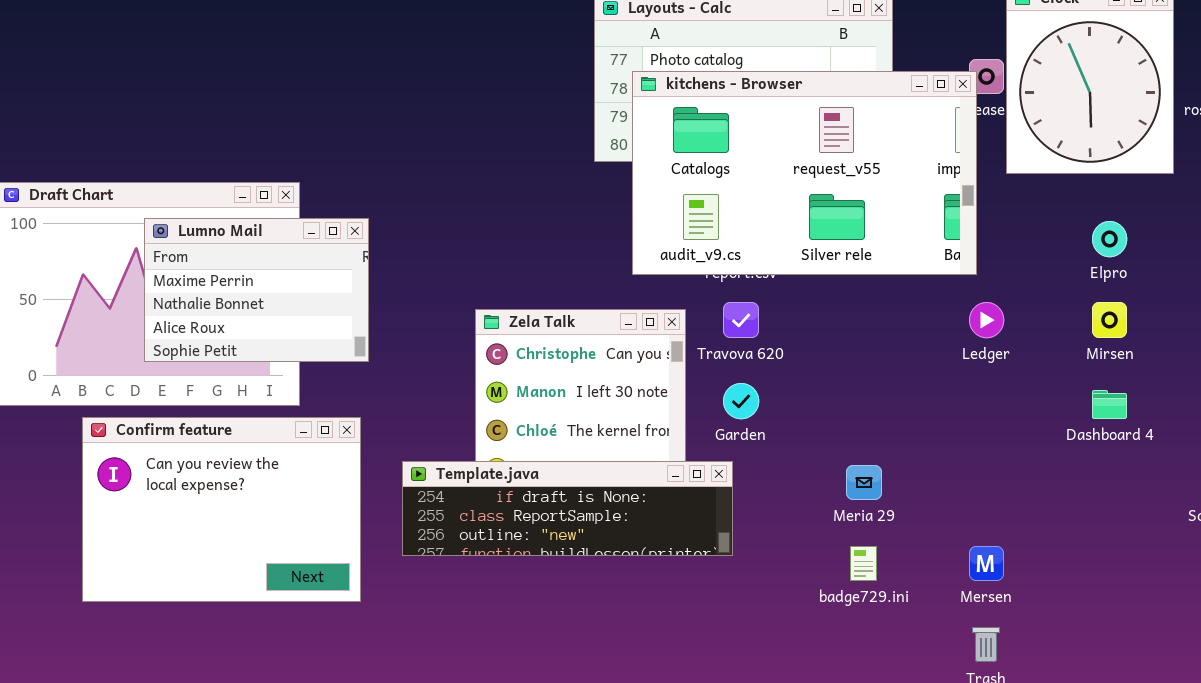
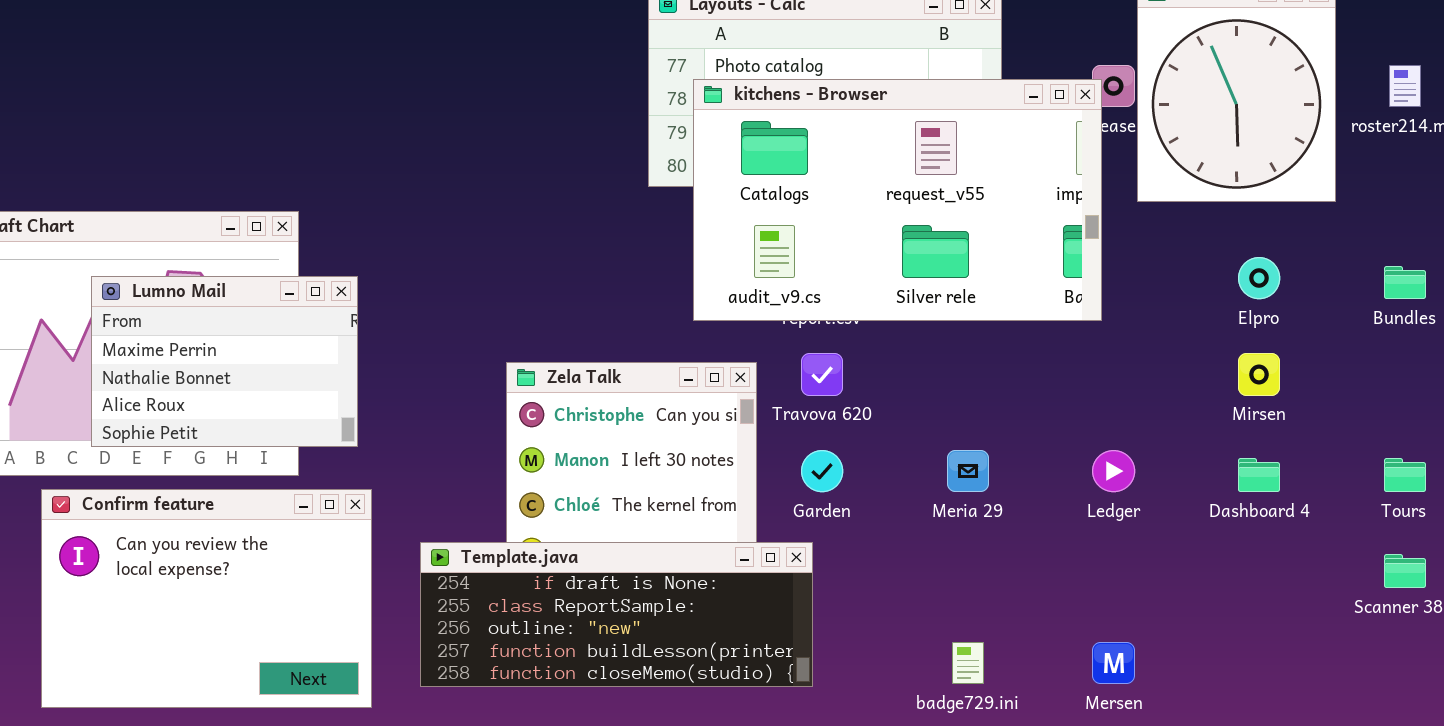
Lumno Mail: [144,218,369,362] -> [91,276,358,447], moved
Ledger: [969,302,1004,338] -> [1092,450,1135,492], moved
Template.java: [402,461,733,556] -> [420,542,813,687], resized
Meria 29: [846,465,882,500] -> [947,450,989,492], moved

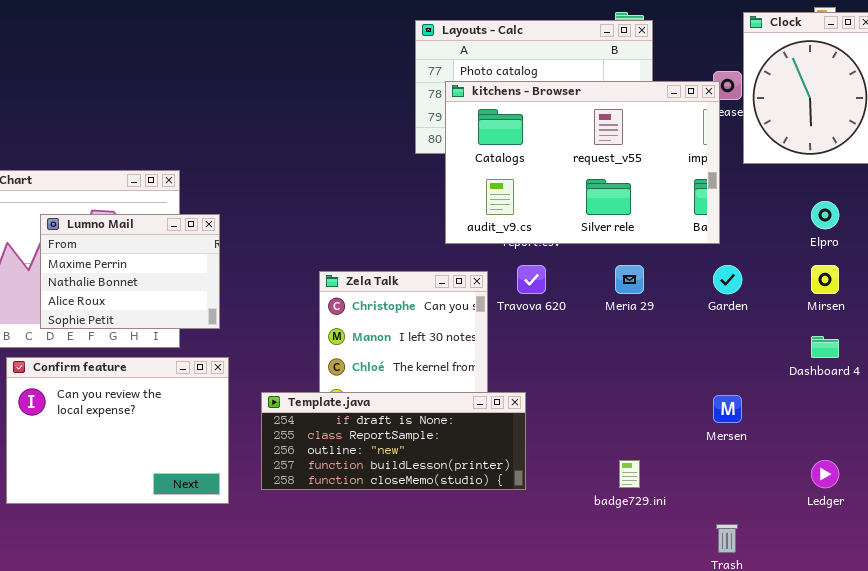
Garden: [801,450,843,492] -> [713,265,742,294], moved
Meria 29: [947,450,989,492] -> [615,265,644,294], moved
Ledger: [1092,450,1135,492] -> [811,460,839,488], moved
Mersen: [1092,642,1135,684] -> [713,395,742,423], moved

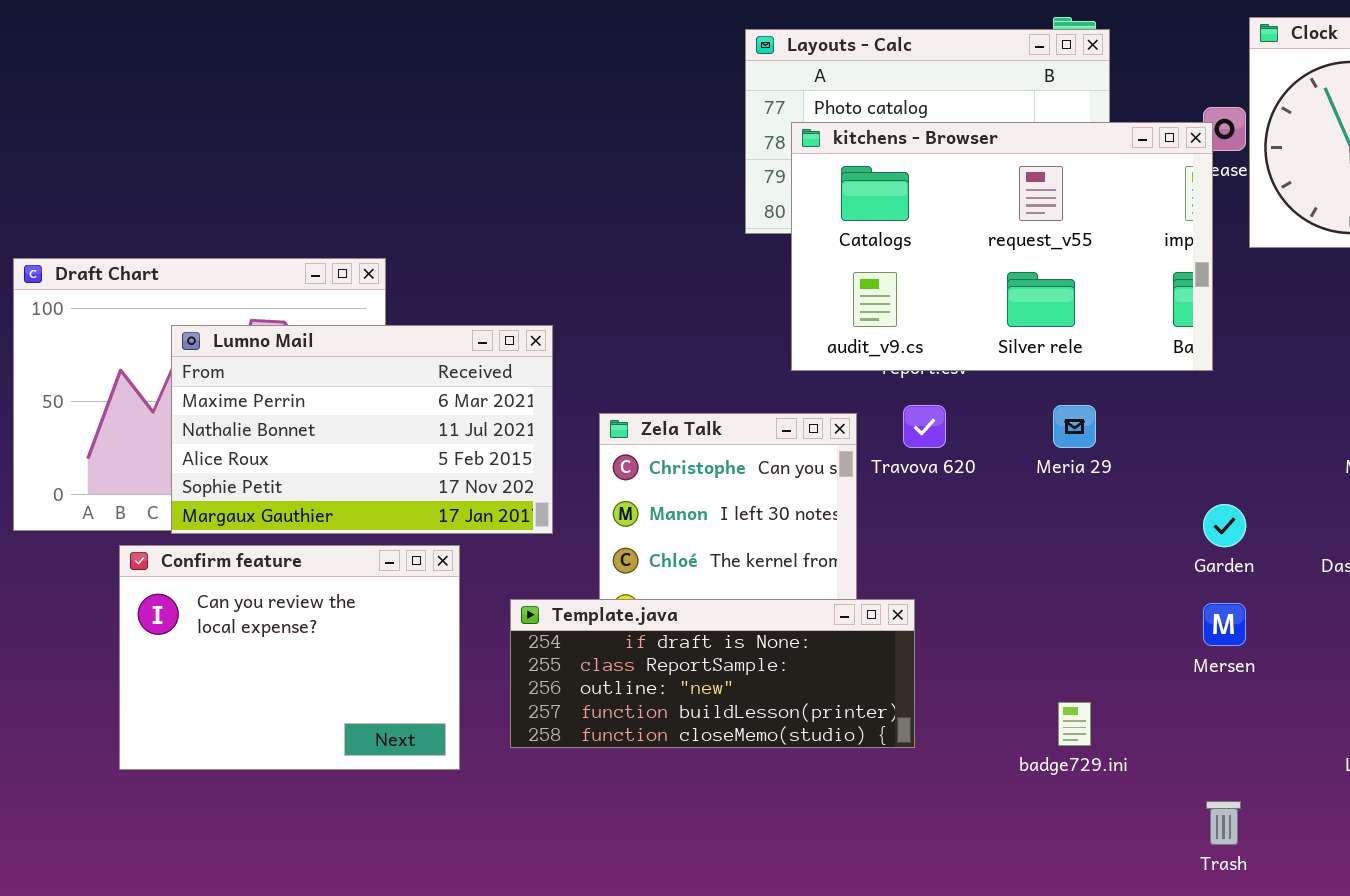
Lumno Mail: [40,214,220,329] -> [171,325,553,534], resized
Garden: [713,265,742,294] -> [1203,504,1246,547], moved

